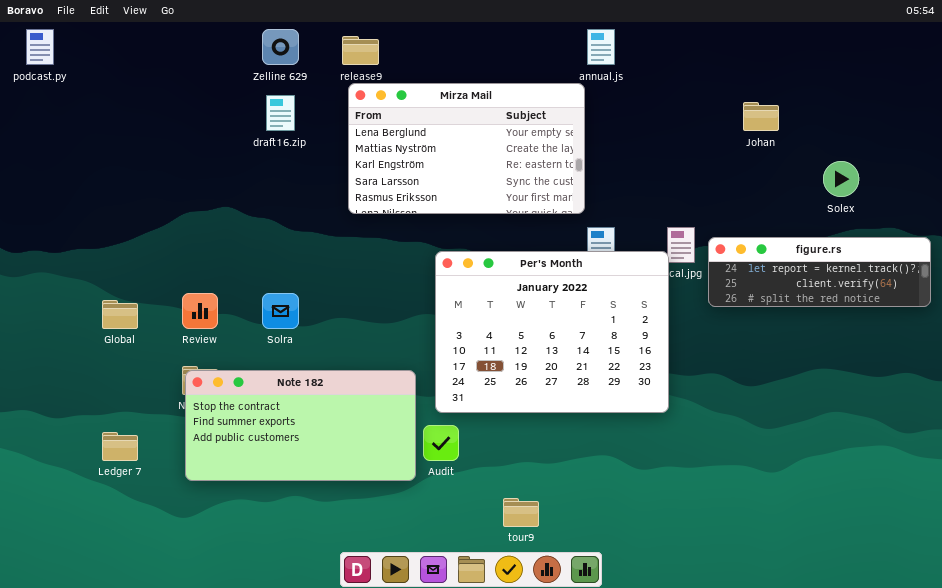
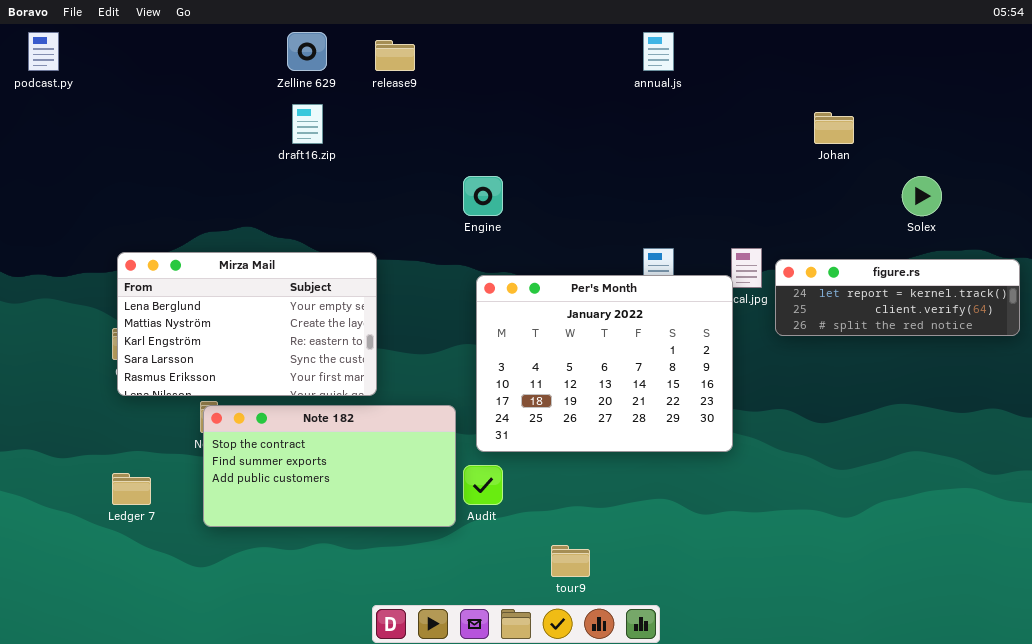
Mirza Mail: [348,83,585,214] -> [117,252,377,396], moved

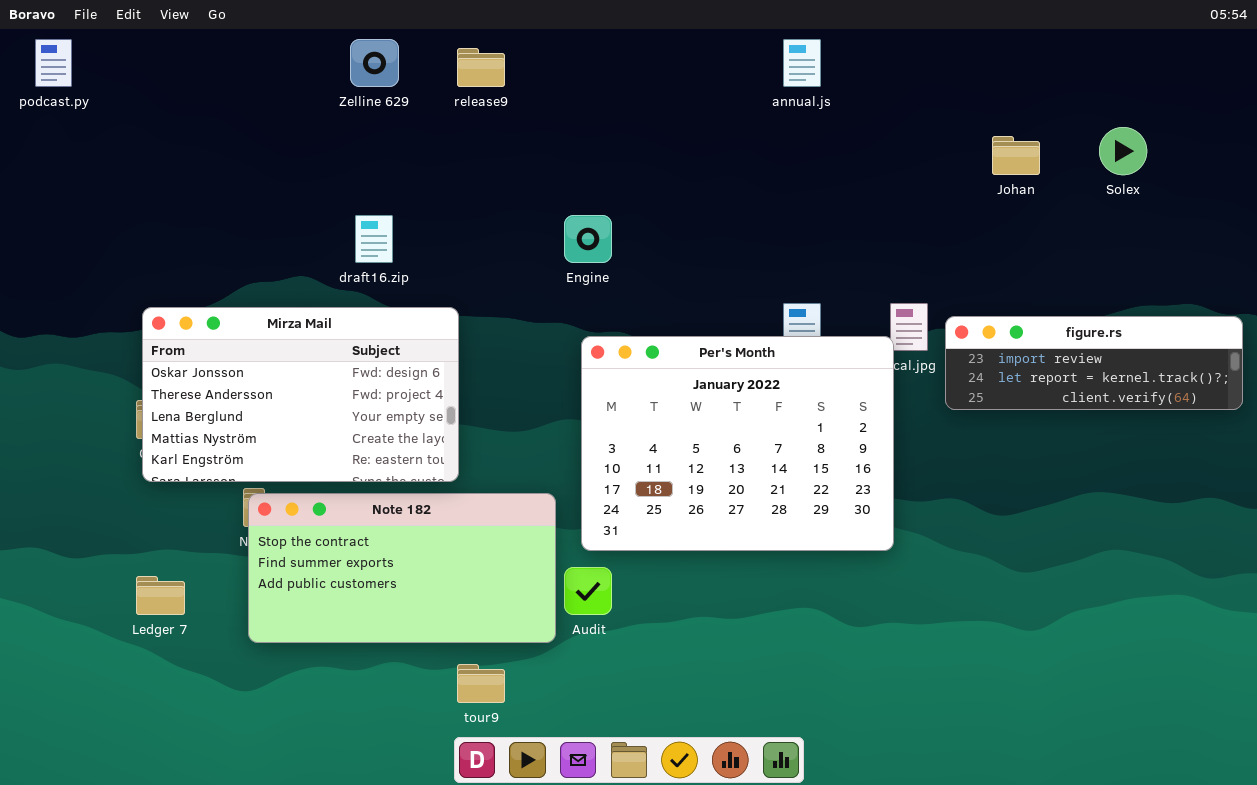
draft16.zip: [292,104,323,144] -> [355,215,393,263], moved
Solex: [902,176,942,216] -> [1099,127,1147,175], moved
Mirza Mail: [117,252,377,396] -> [142,307,459,482], scrolled up 2 rows
figure.rs: [775,259,1020,336] -> [945,316,1243,410], scrolled up 1 row
tour9: [551,545,590,577] -> [457,664,505,703], moved

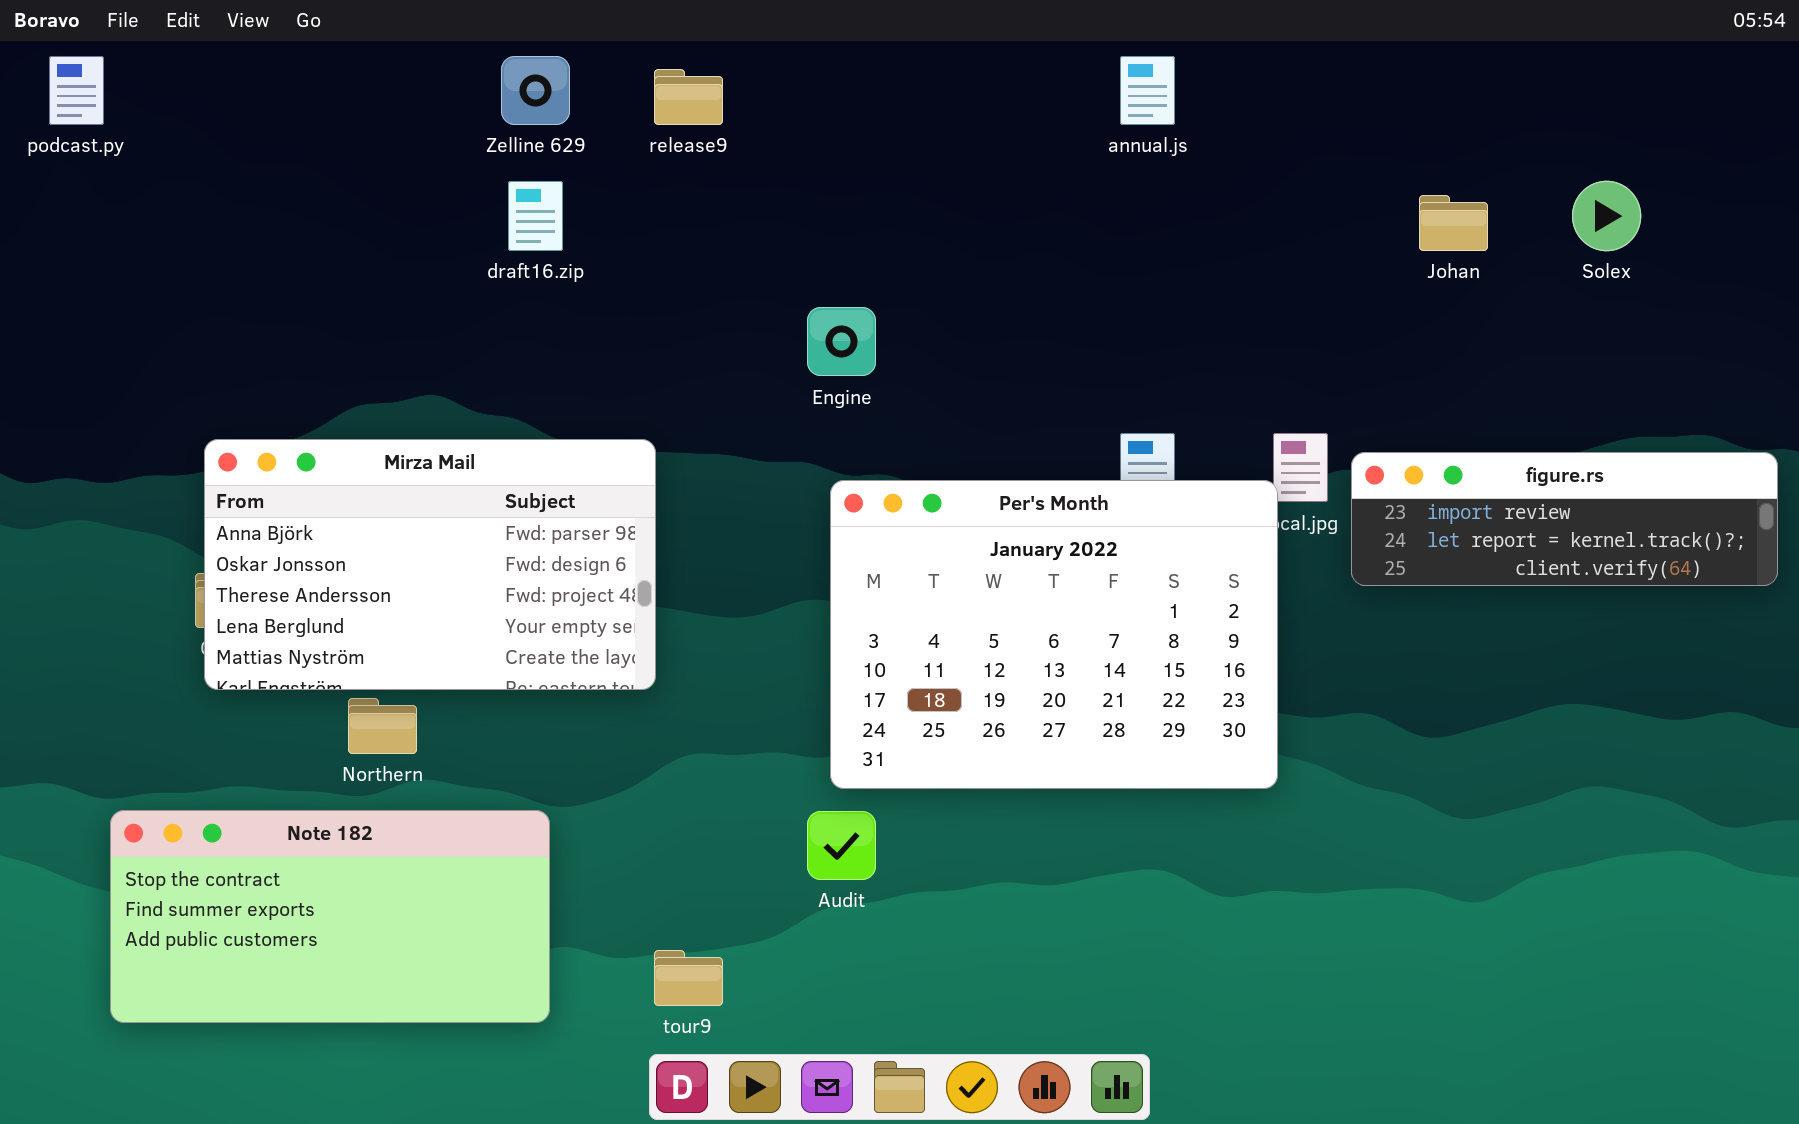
draft16.zip: [355,215,393,263] -> [508,181,563,251], moved
Mirza Mail: [142,307,459,482] -> [204,439,656,690], scrolled up 1 row
Note 182: [248,493,556,643] -> [110,810,550,1023], moved

